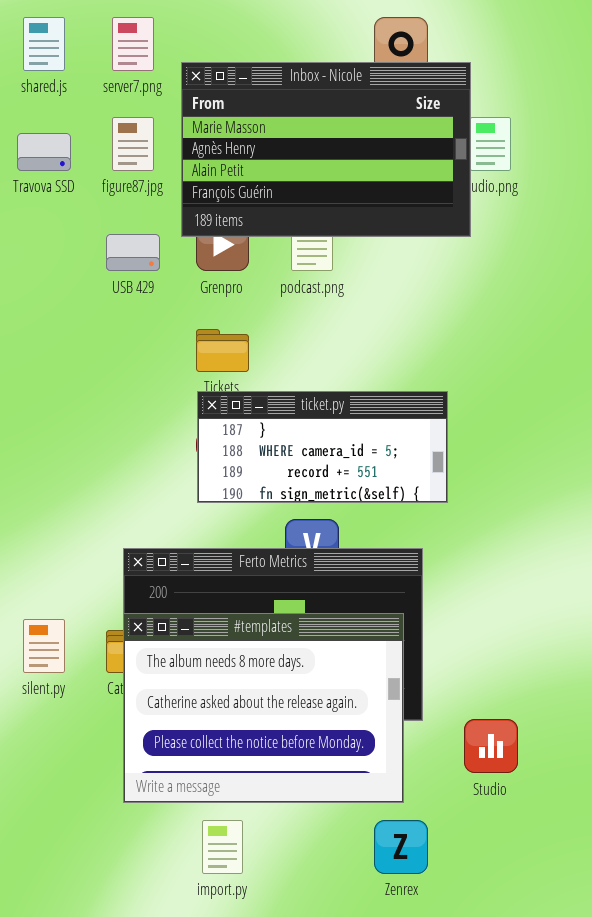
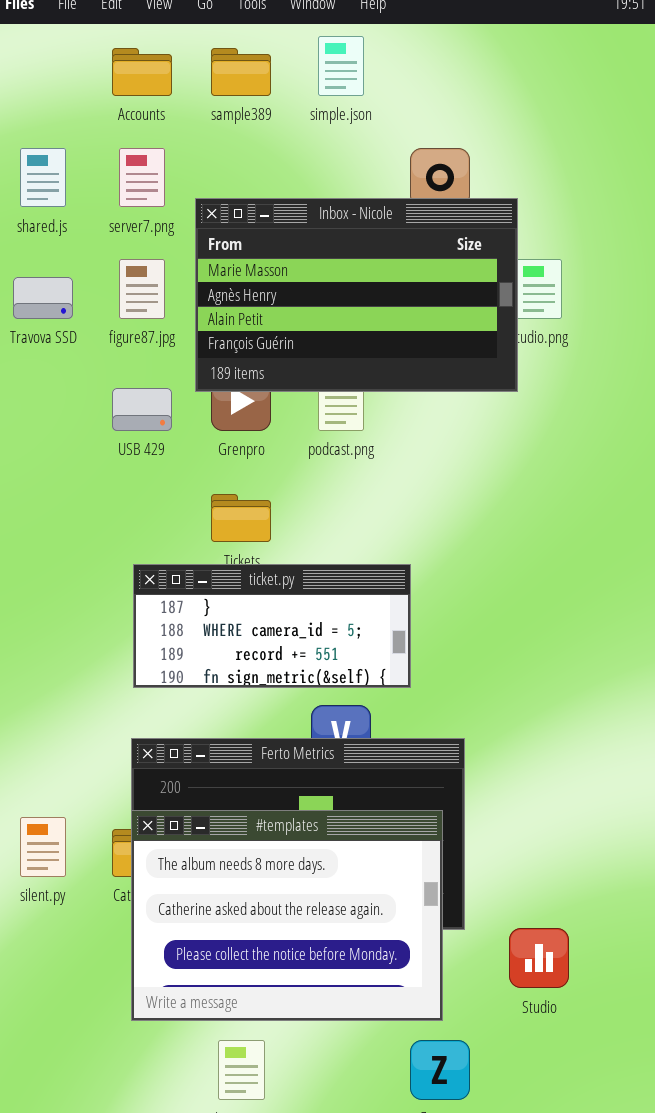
ticket.py: [197,391,448,503] -> [133,564,411,688], moved

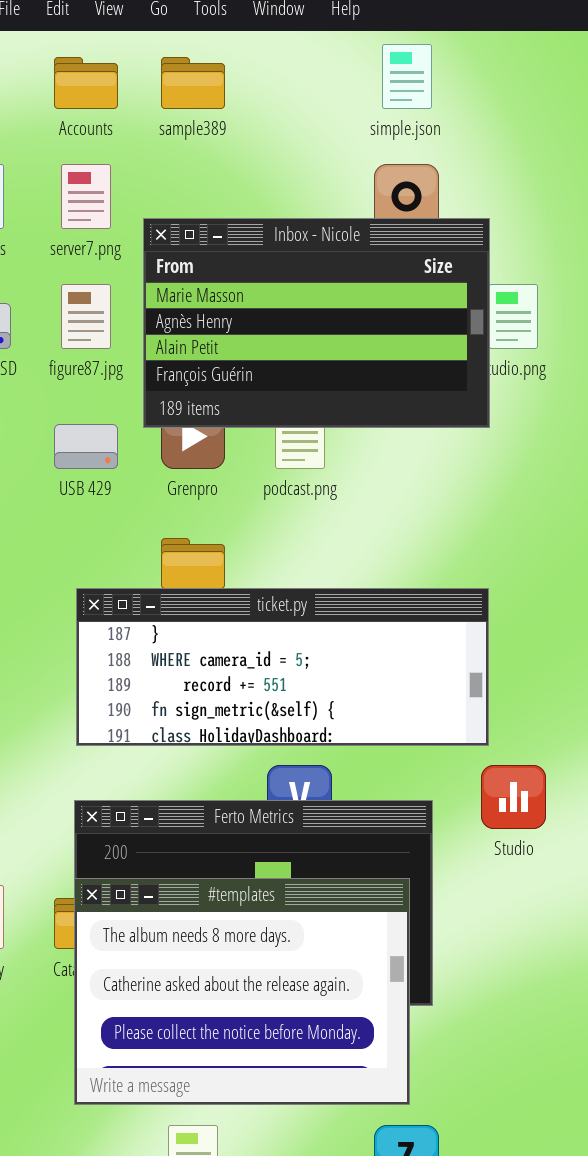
simple.json: [318,36,364,96] -> [382,44,432,109], moved
ticket.py: [133,564,411,688] -> [76,588,489,746], resized
Studio: [509,928,569,988] -> [481,765,546,829], moved

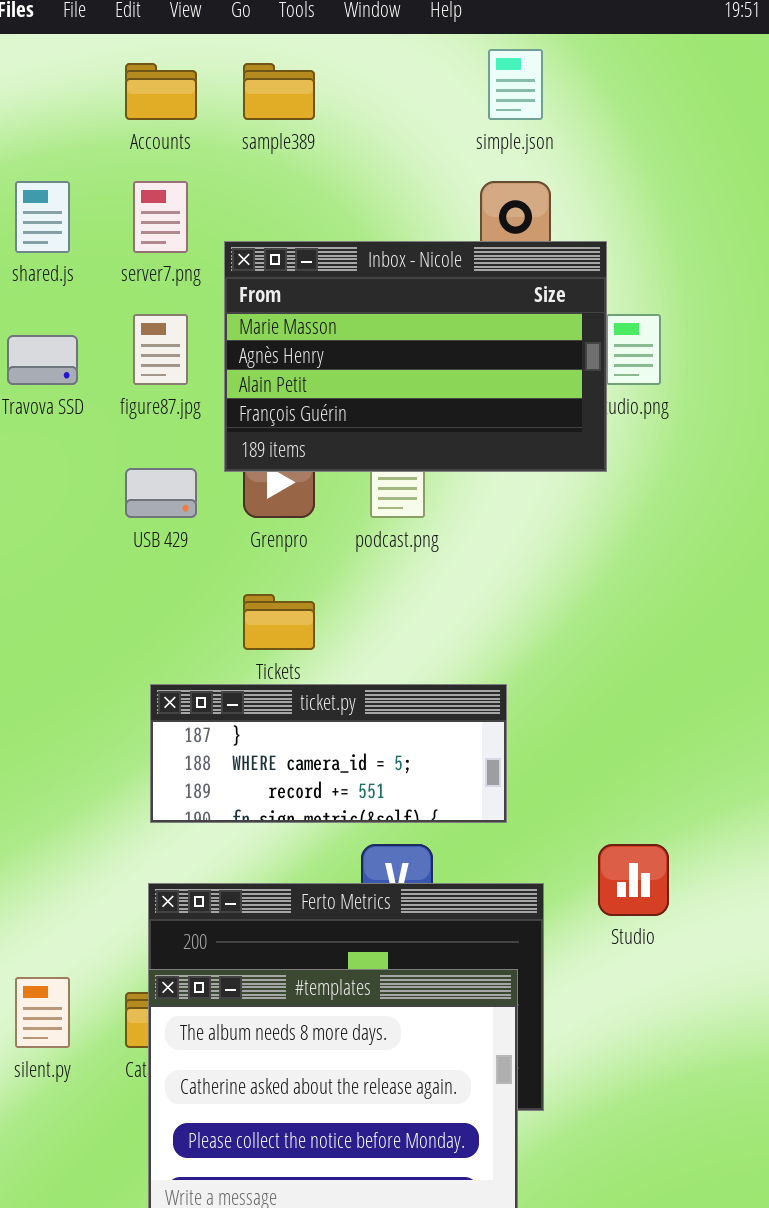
ticket.py: [76,588,489,746] -> [150,684,507,823], resized

